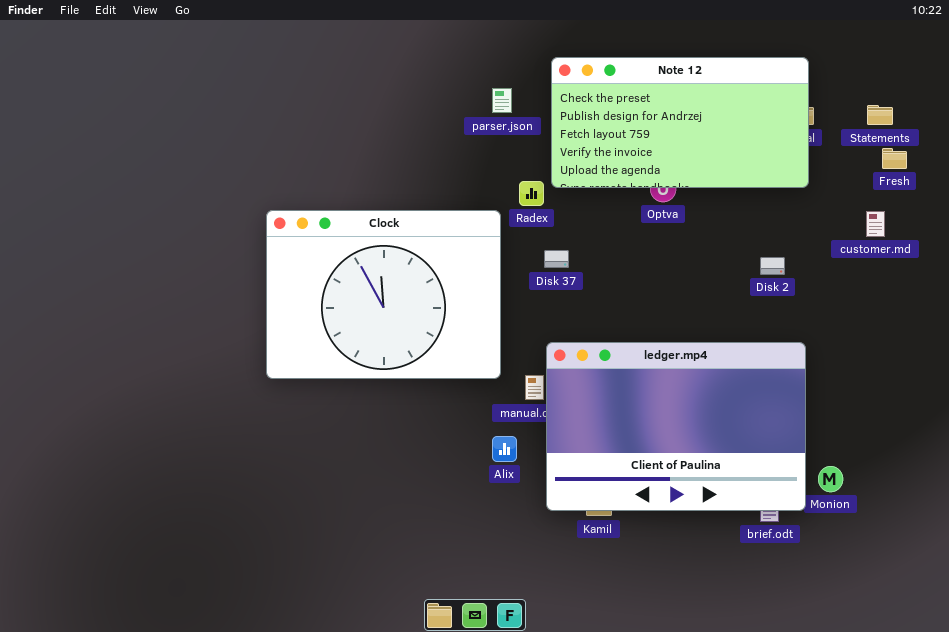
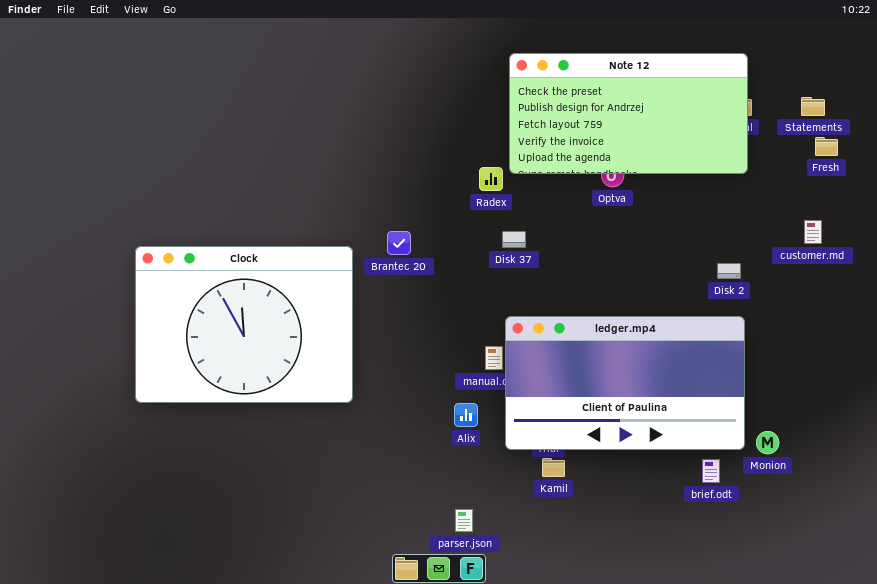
parser.json: [492,88,512,113] -> [455,509,473,532], moved
Clock: [266,210,501,379] -> [135,246,353,403], moved
customer.md: [866,211,885,237] -> [804,220,822,244], moved
Disk 2: [760,257,785,275] -> [717,263,741,279], moved
ledger.mp4: [546,342,806,511] -> [505,316,745,450], resized

